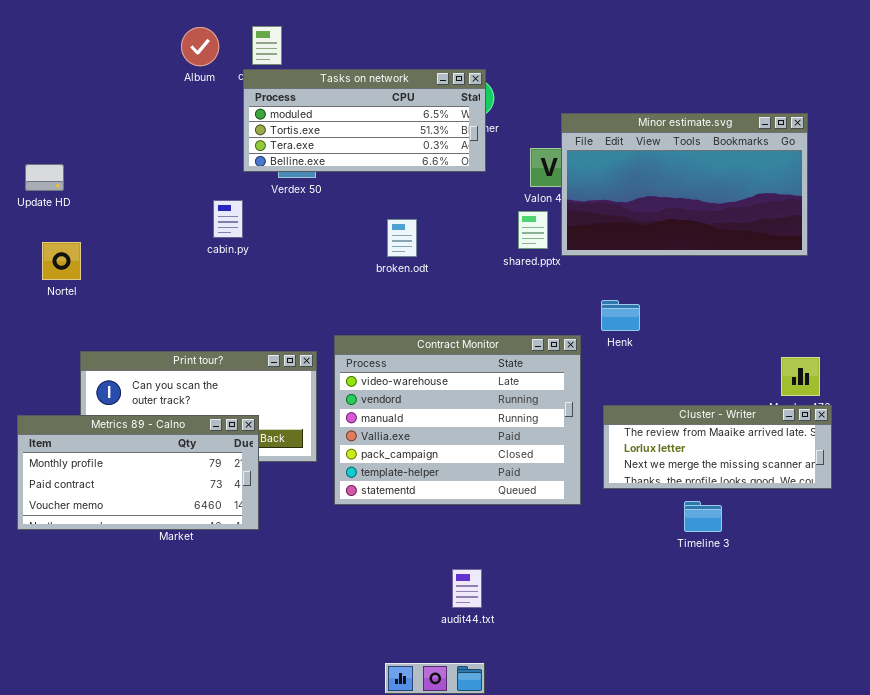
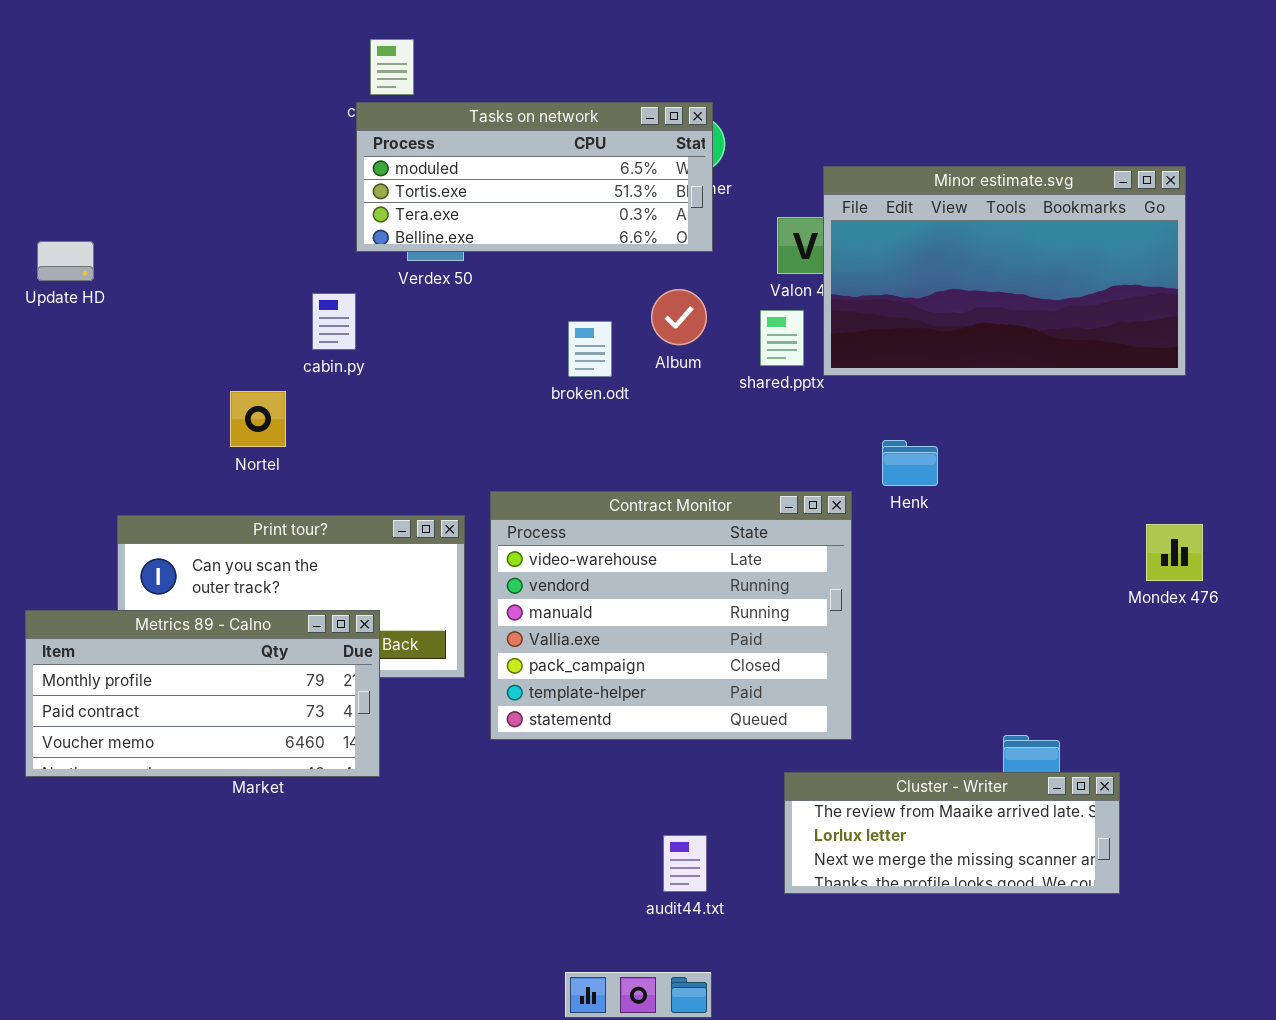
Album: [181,27,219,66] -> [651,289,707,345], moved
Nortel: [42,242,81,280] -> [230,391,286,447], moved
Cluster - Writer: [603,405,832,489] -> [784,772,1120,894], moved

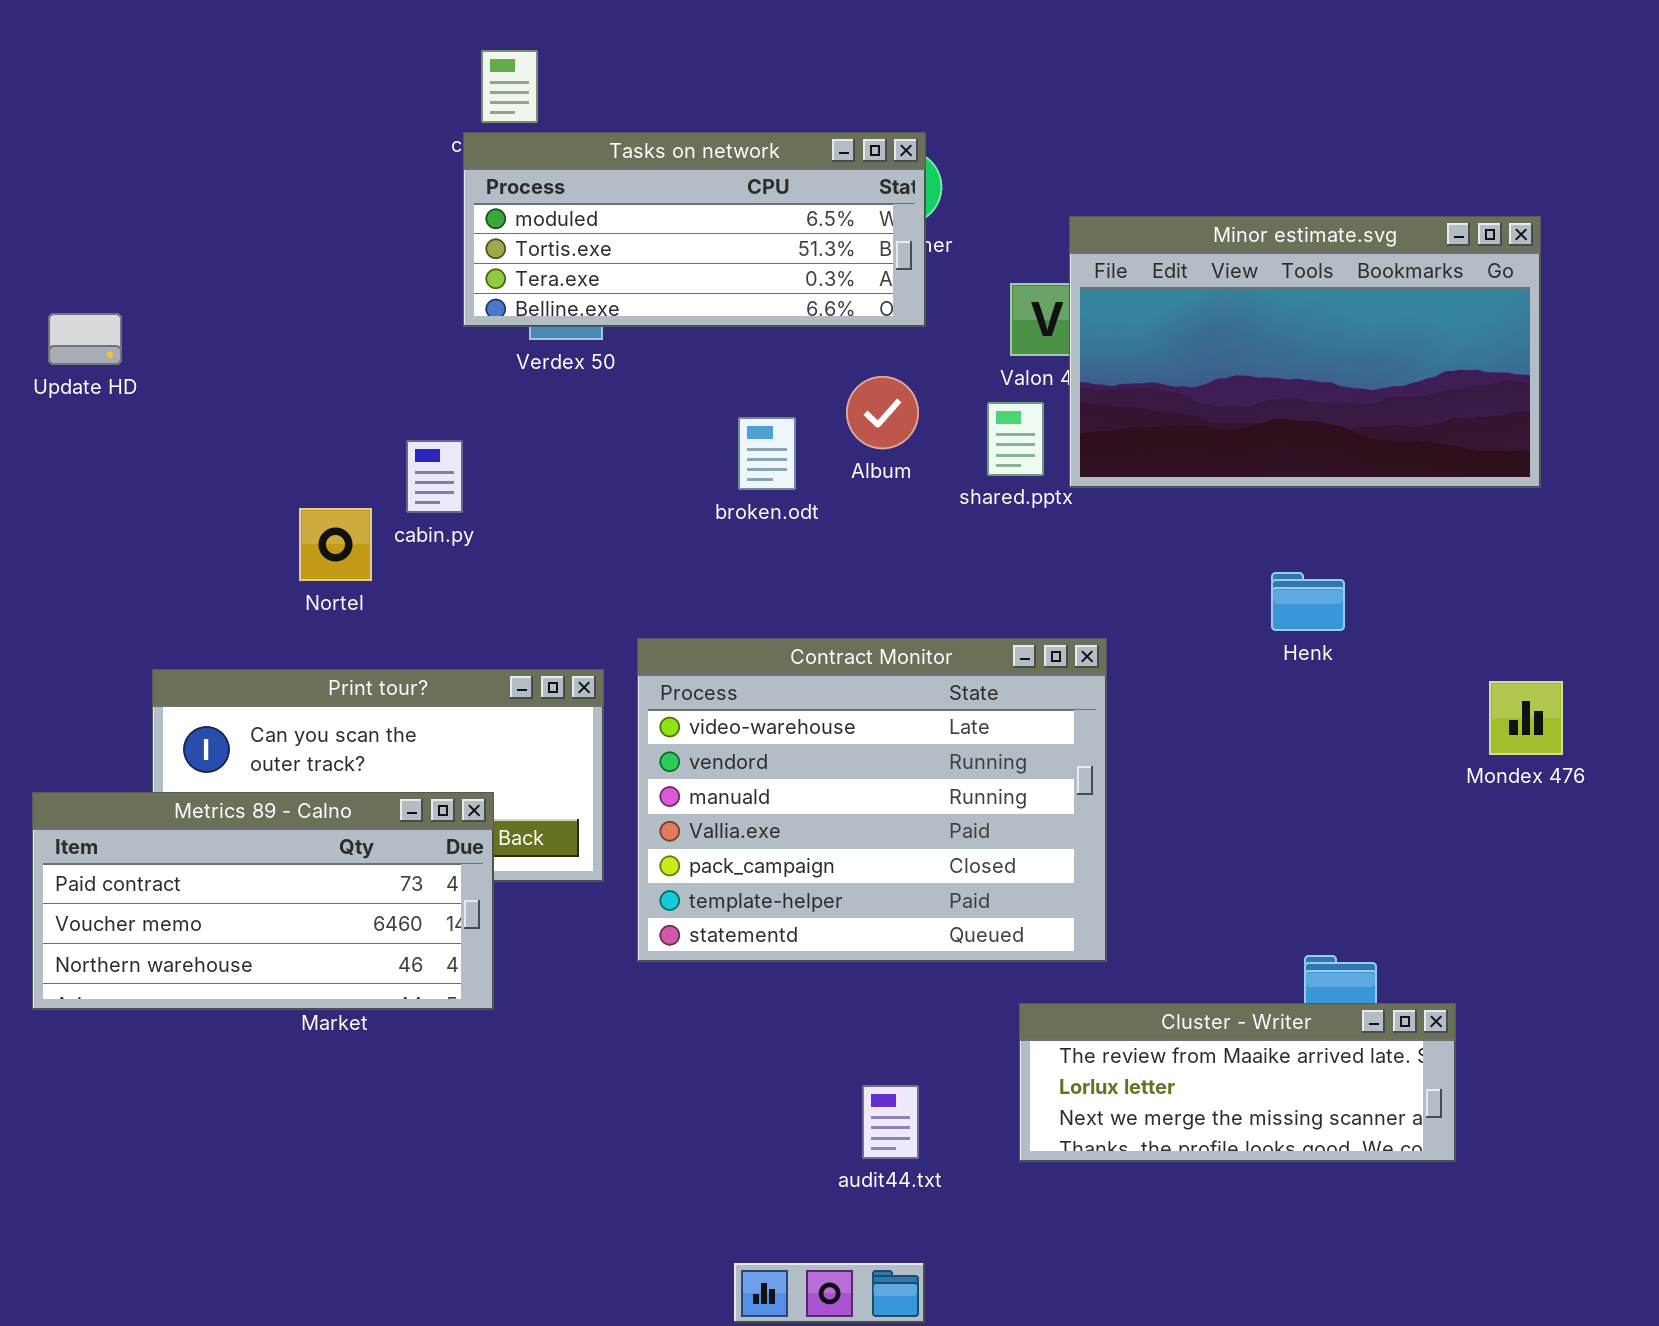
cabin.py: [312,293,356,350] -> [406,440,463,513], moved
Henk: [882,440,938,486] -> [1271,572,1345,631], moved
Metrics 89 - Calno: [25,610,380,777] -> [32,792,494,1010], scrolled down 1 row

